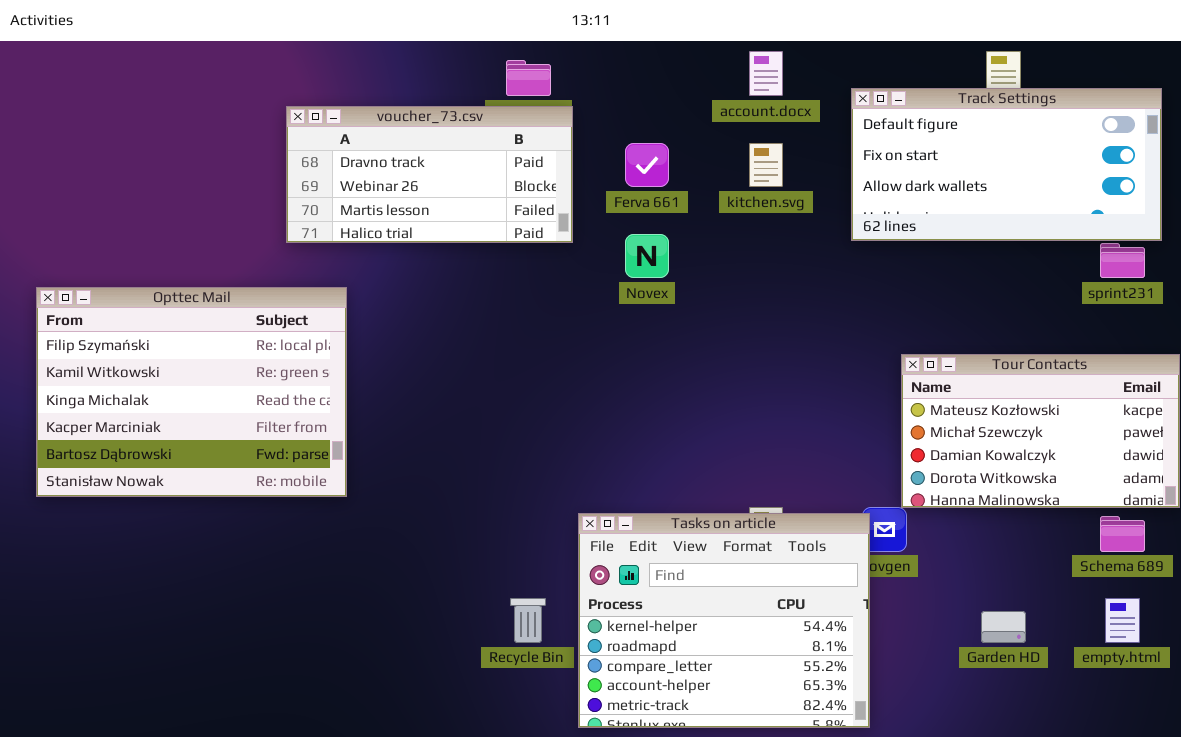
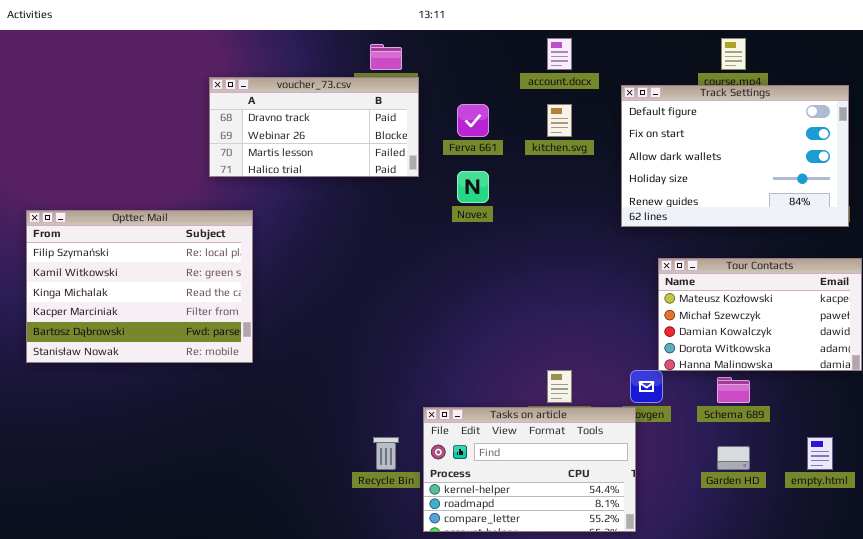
Track Settings: [851,88,1162,241] -> [621,85,849,227], moved, resized
Tasks on article: [578,513,870,728] -> [423,407,636,532], resized
Schema 689: [1100,516,1145,552] -> [717,377,750,403], moved

